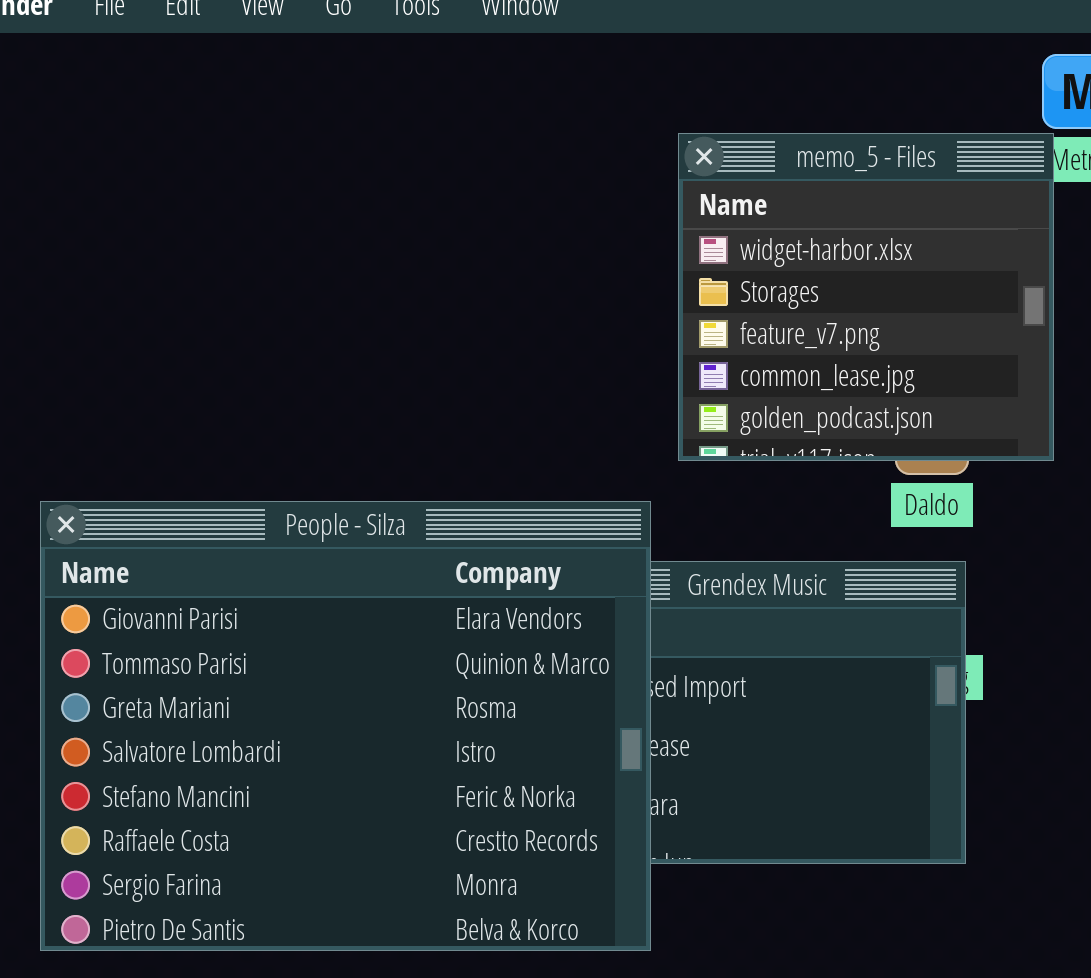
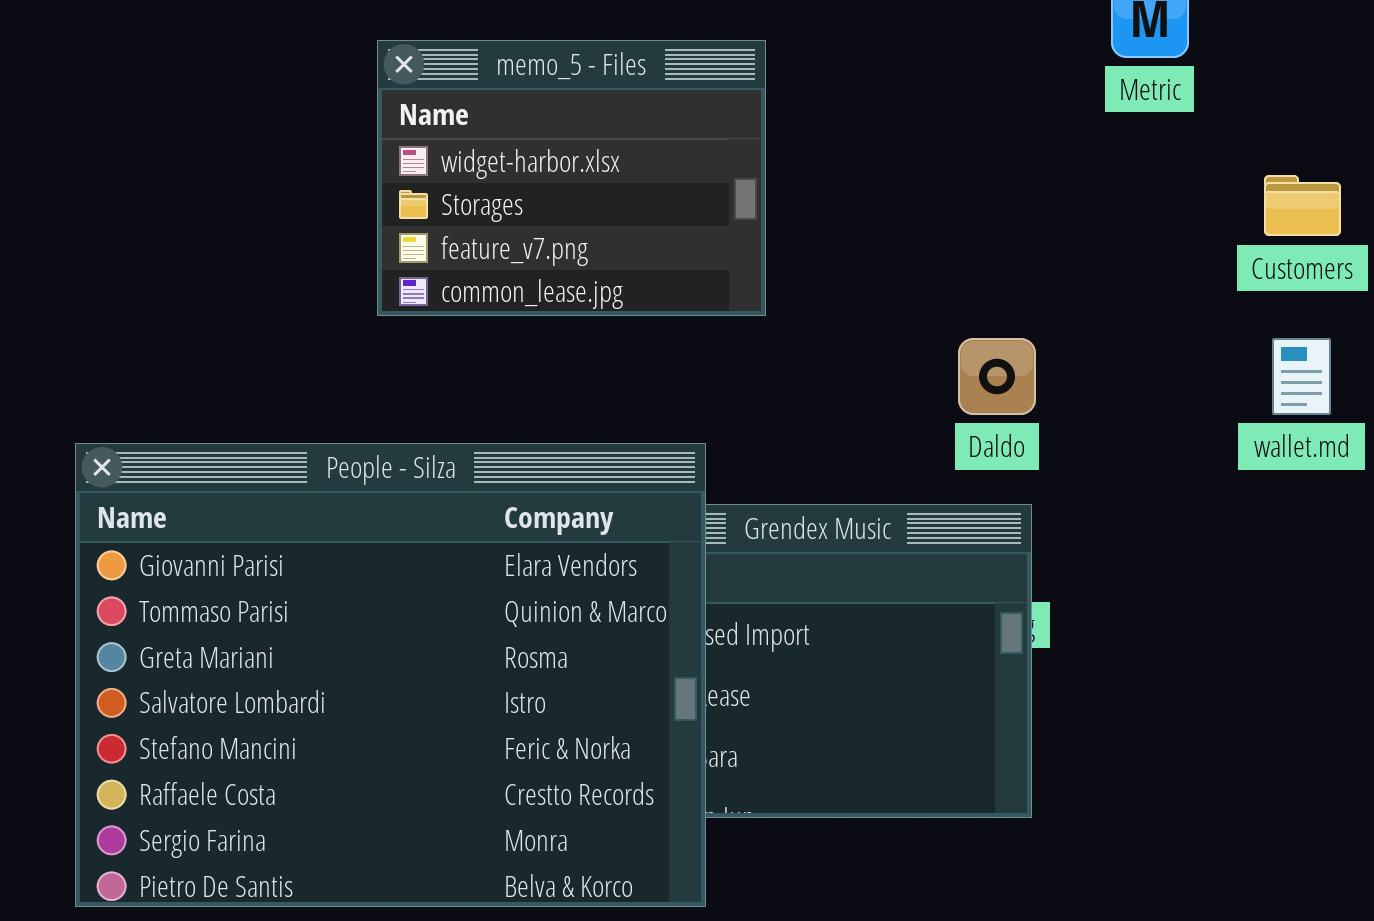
memo_5 - Files: [678,133,1054,461] -> [377,40,766,316], moved, resized

